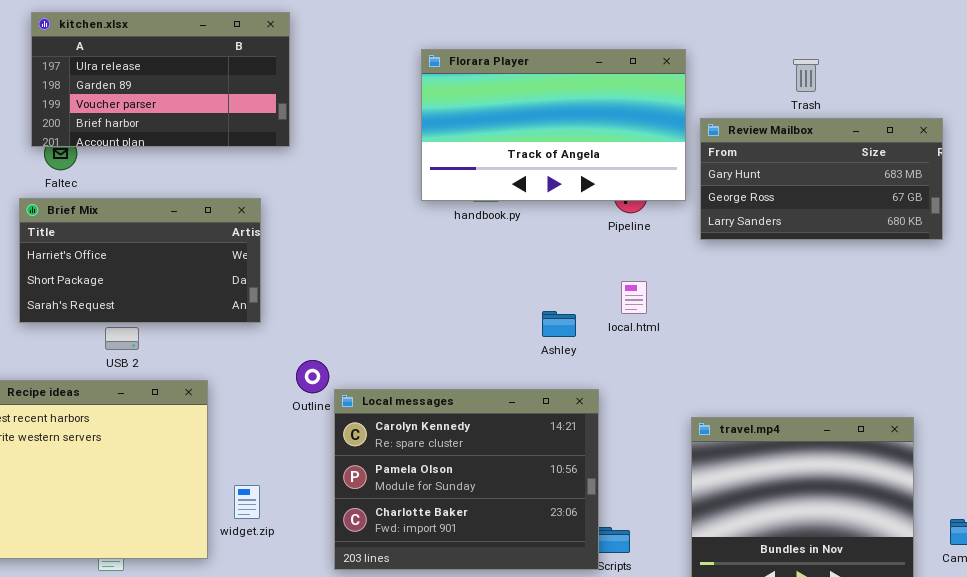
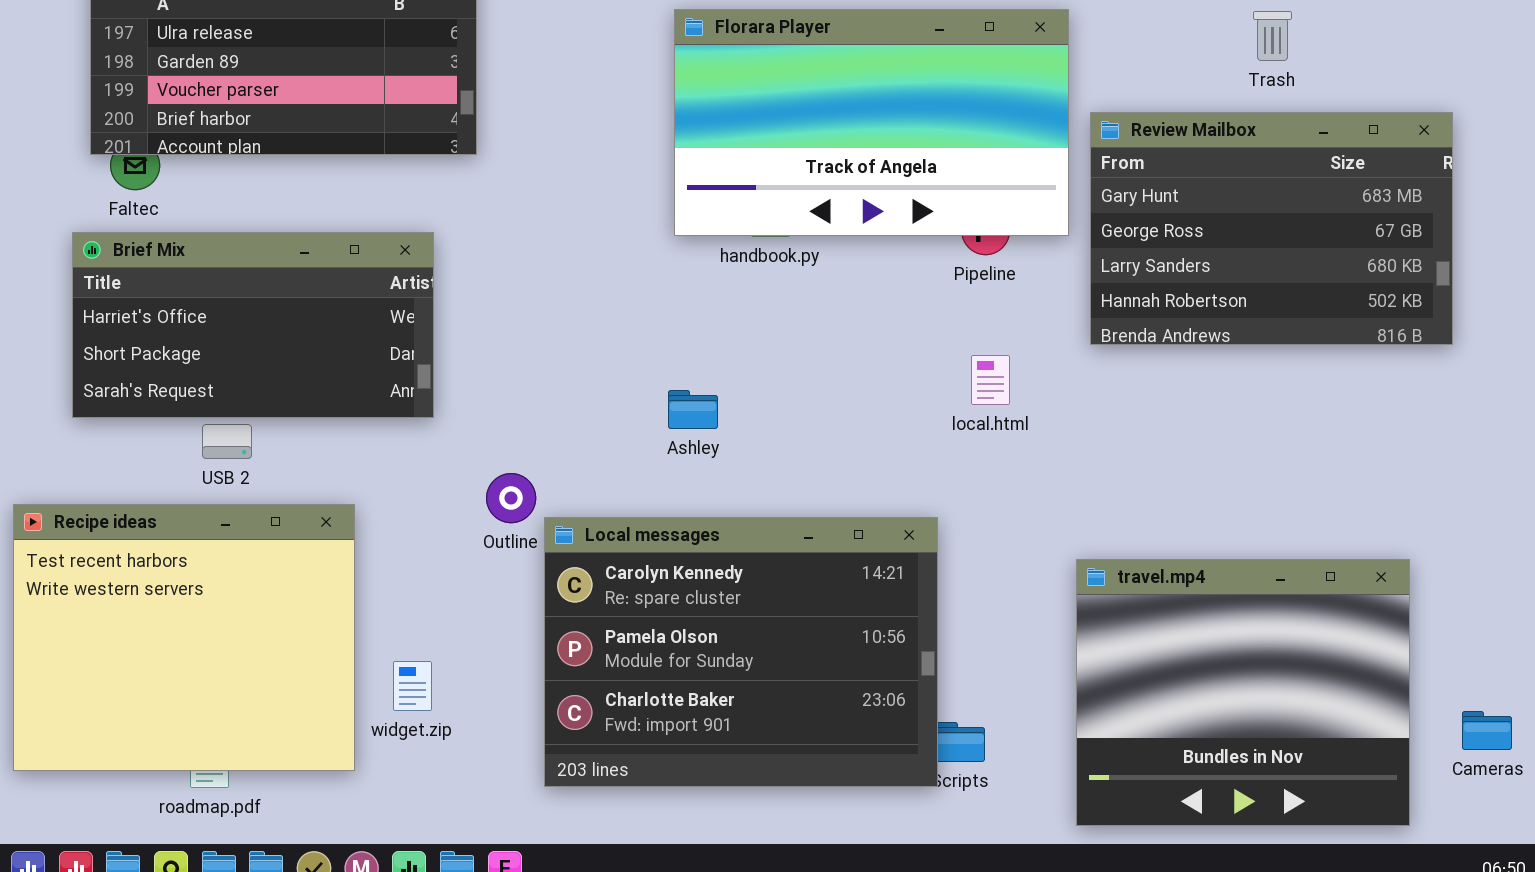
Trash: [793,59,819,92] -> [1253,11,1292,61], moved
Review Mailbox: [700,118,943,240] -> [1090,112,1453,345], resized
Ashley: [542,311,576,337] -> [668,390,718,429], moved

